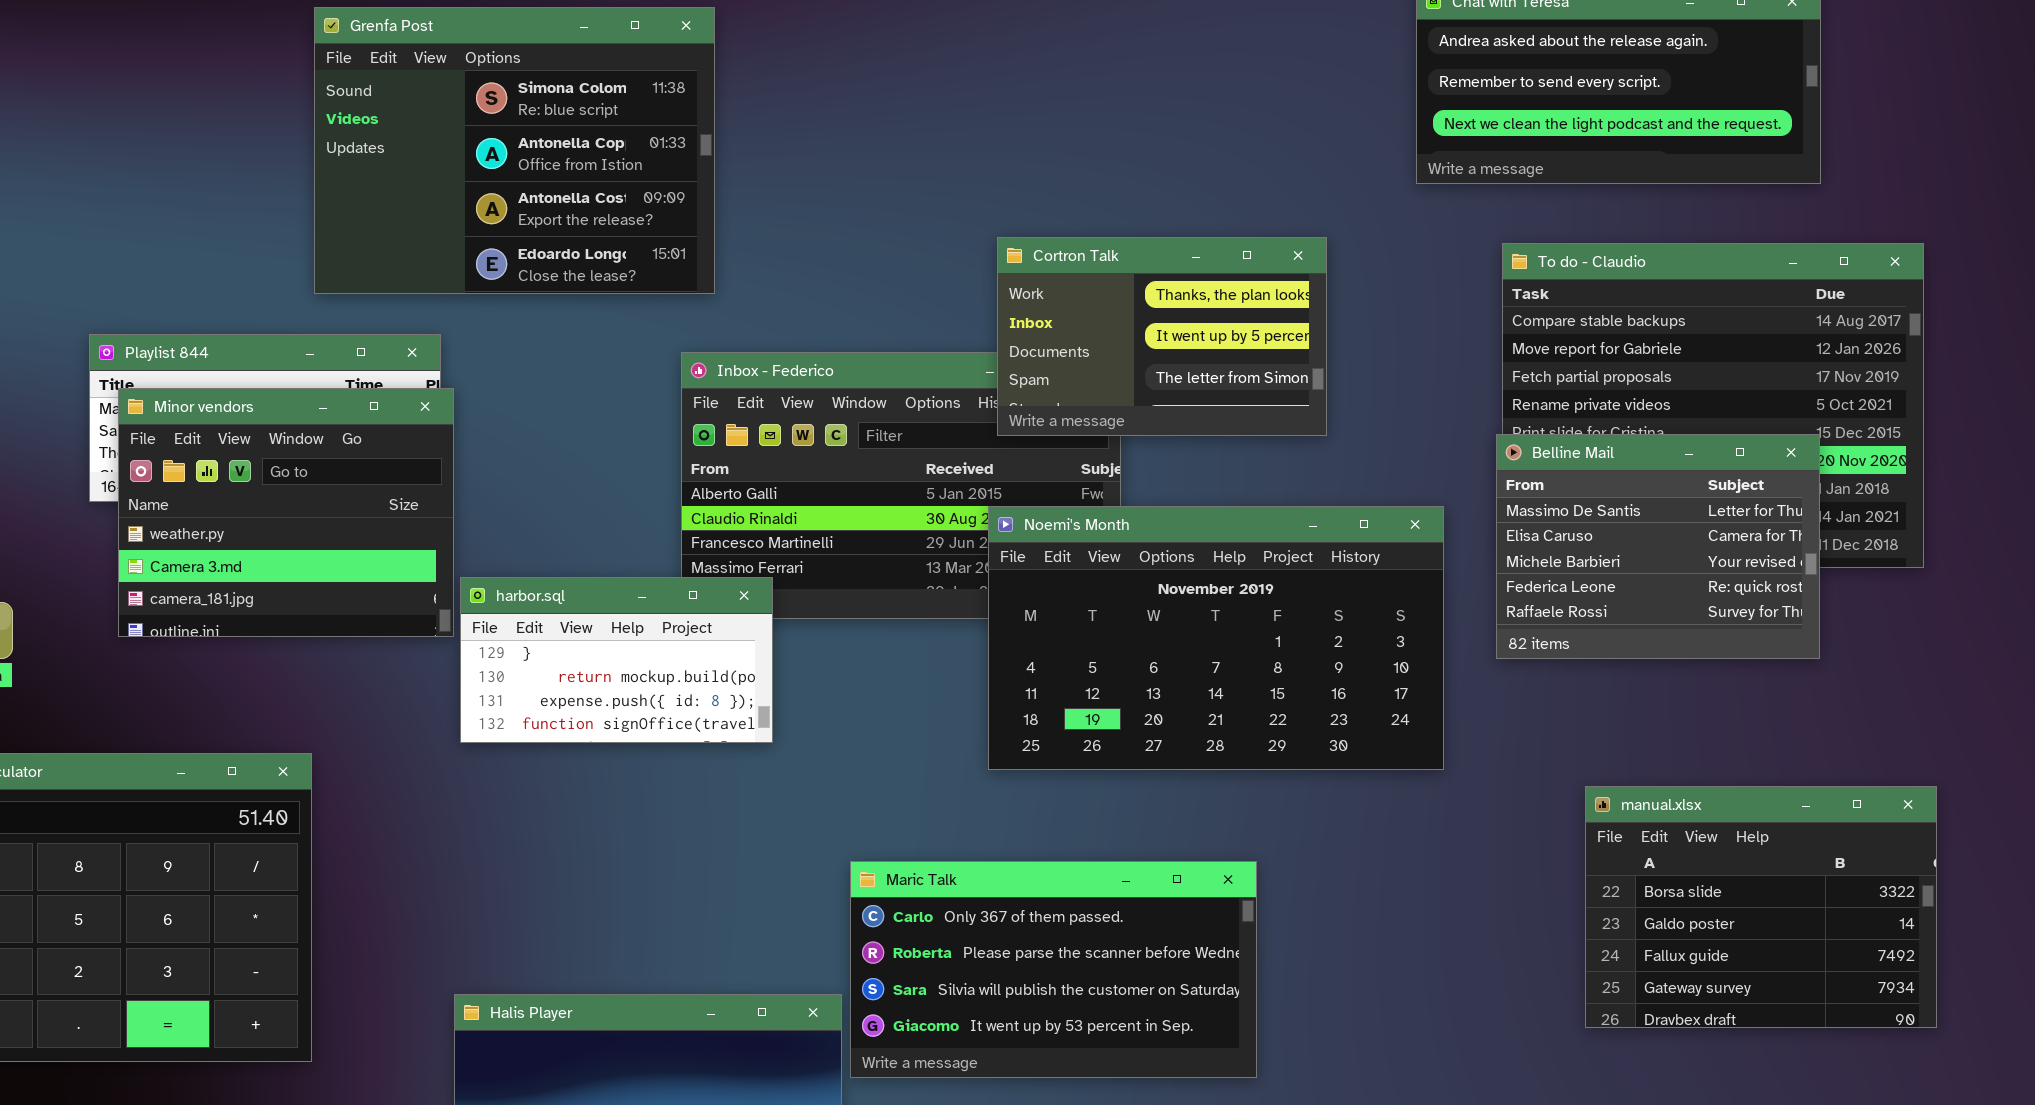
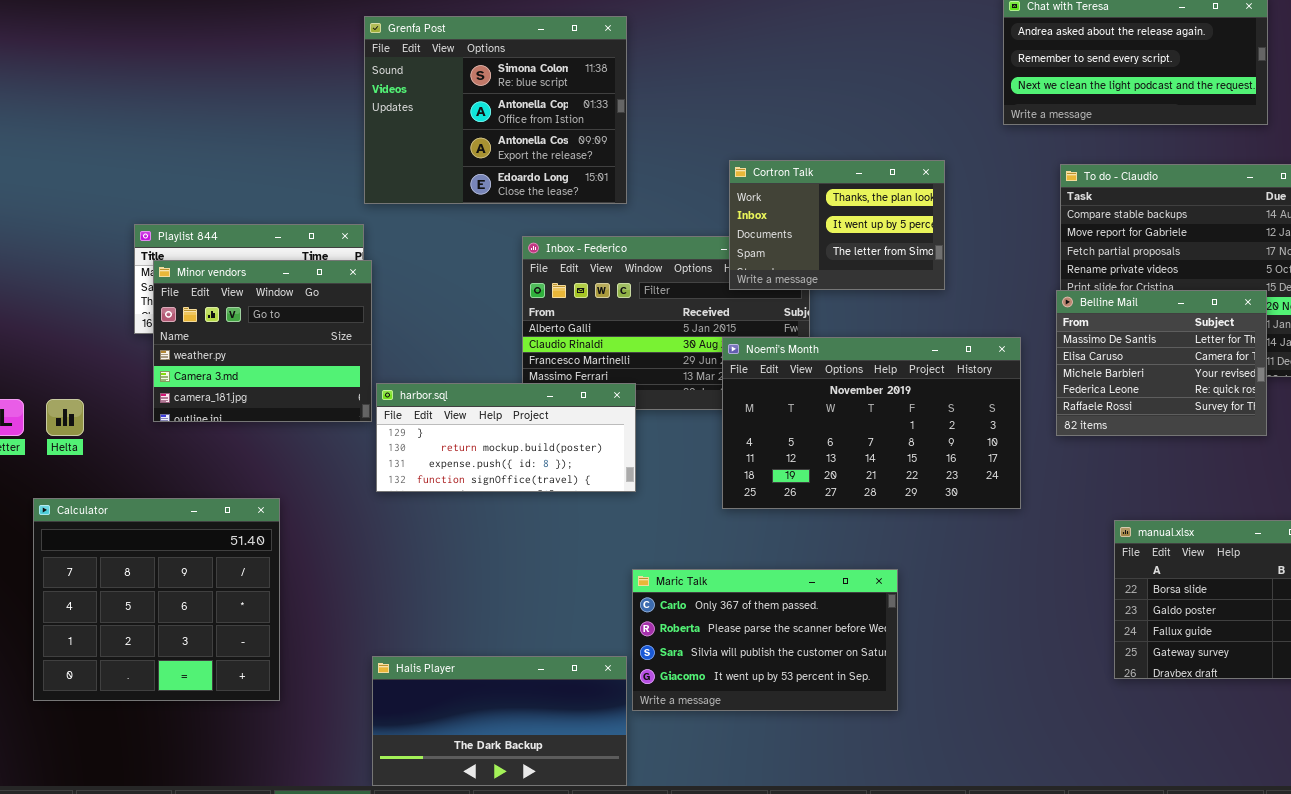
Grenfa Post: [314,7,715,294] -> [364,16,627,204], moved
harbor.sql: [460,577,773,743] -> [376,383,636,492], resized

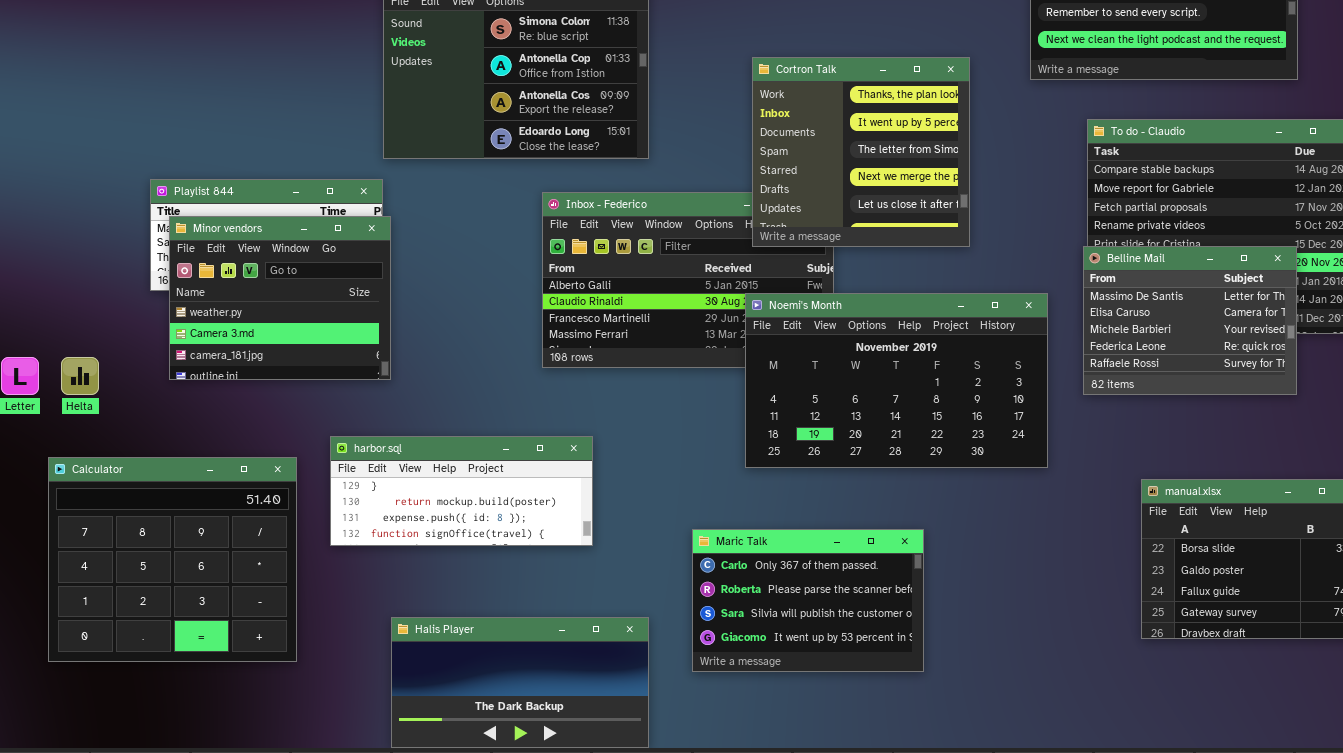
Cortron Talk: [729,160,945,290] -> [752,57,970,247], resized
harbor.sql: [376,383,636,492] -> [330,436,593,546], moved
Maric Talk: [632,569,898,711] -> [692,529,924,672], resized

